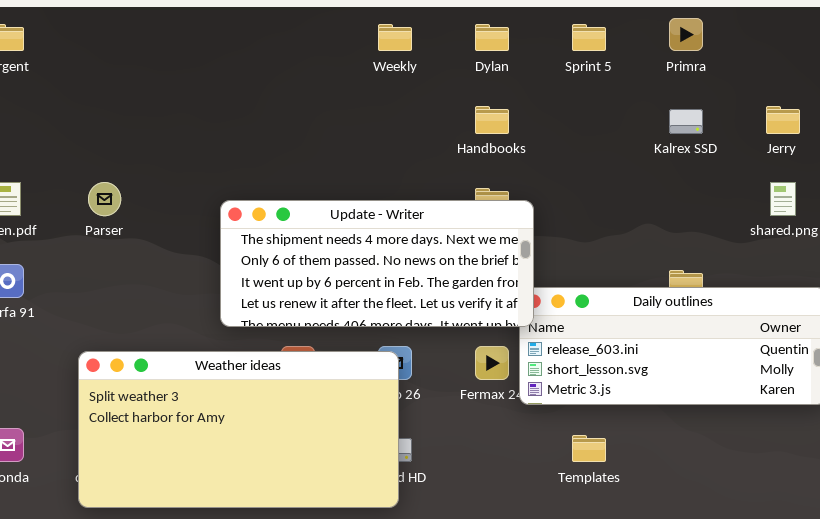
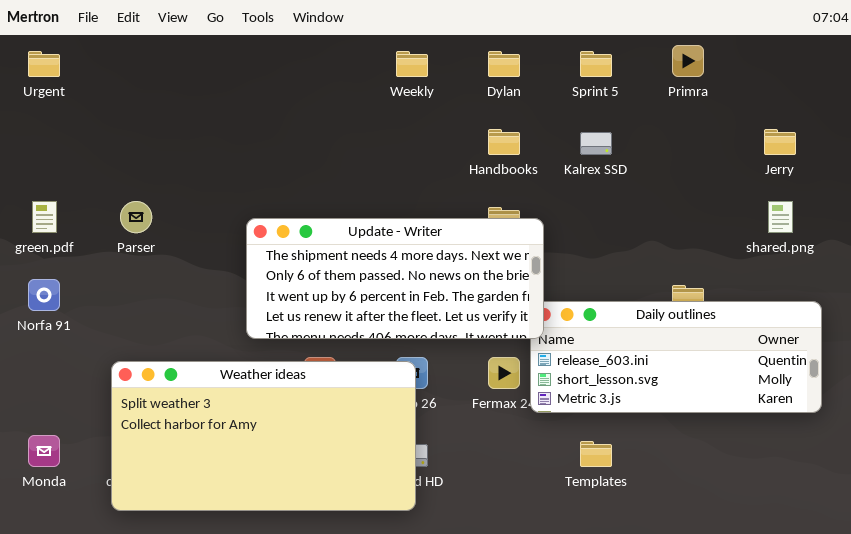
Kalrex SSD: [669,109,703,134] -> [580,132,612,155], moved

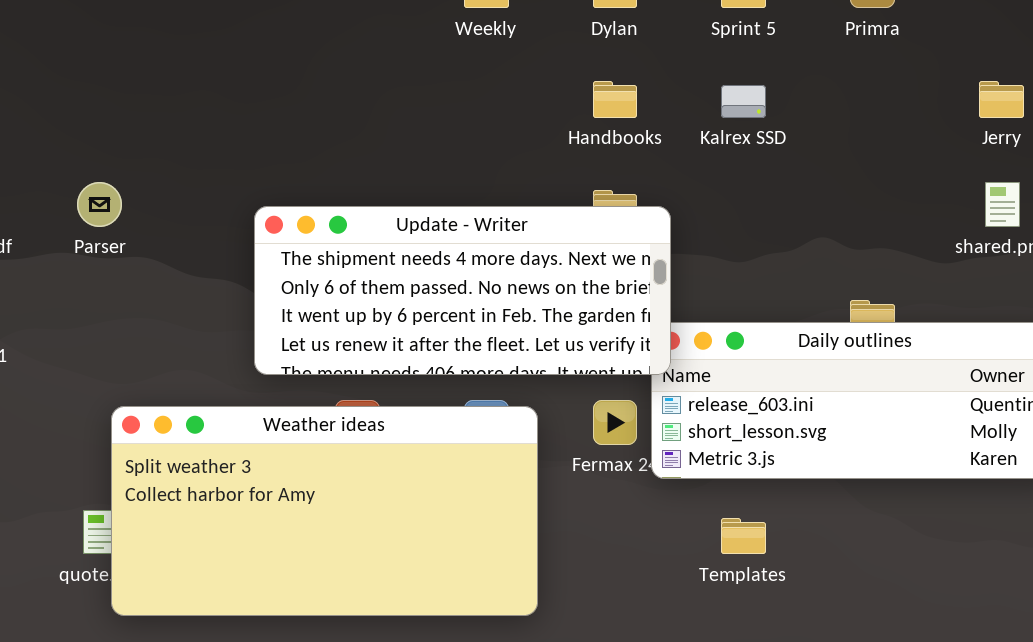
Weather ideas: [111,361,416,511] -> [111,406,538,616], moved

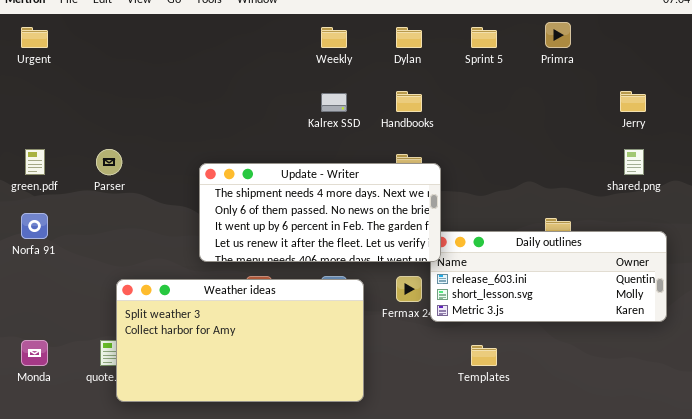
Kalrex SSD: [721,85,766,118] -> [321,93,347,112], moved

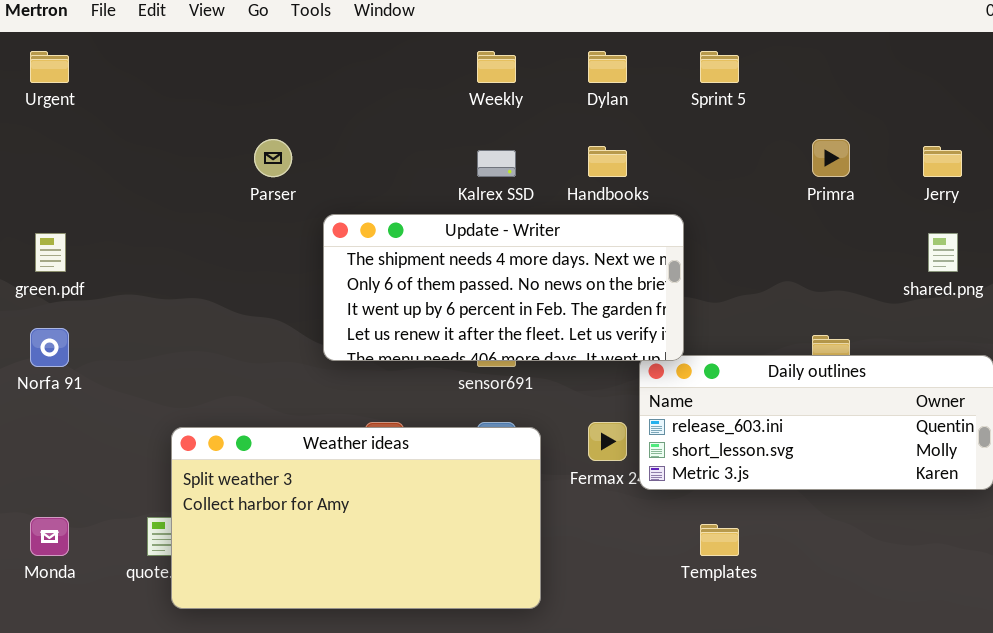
Primra: [545,22,571,48] -> [812,139,850,177], moved
Parser: [96,149,122,175] -> [254,139,292,177], moved
Update - Writer: [199,163,441,262] -> [323,214,684,361], moved

